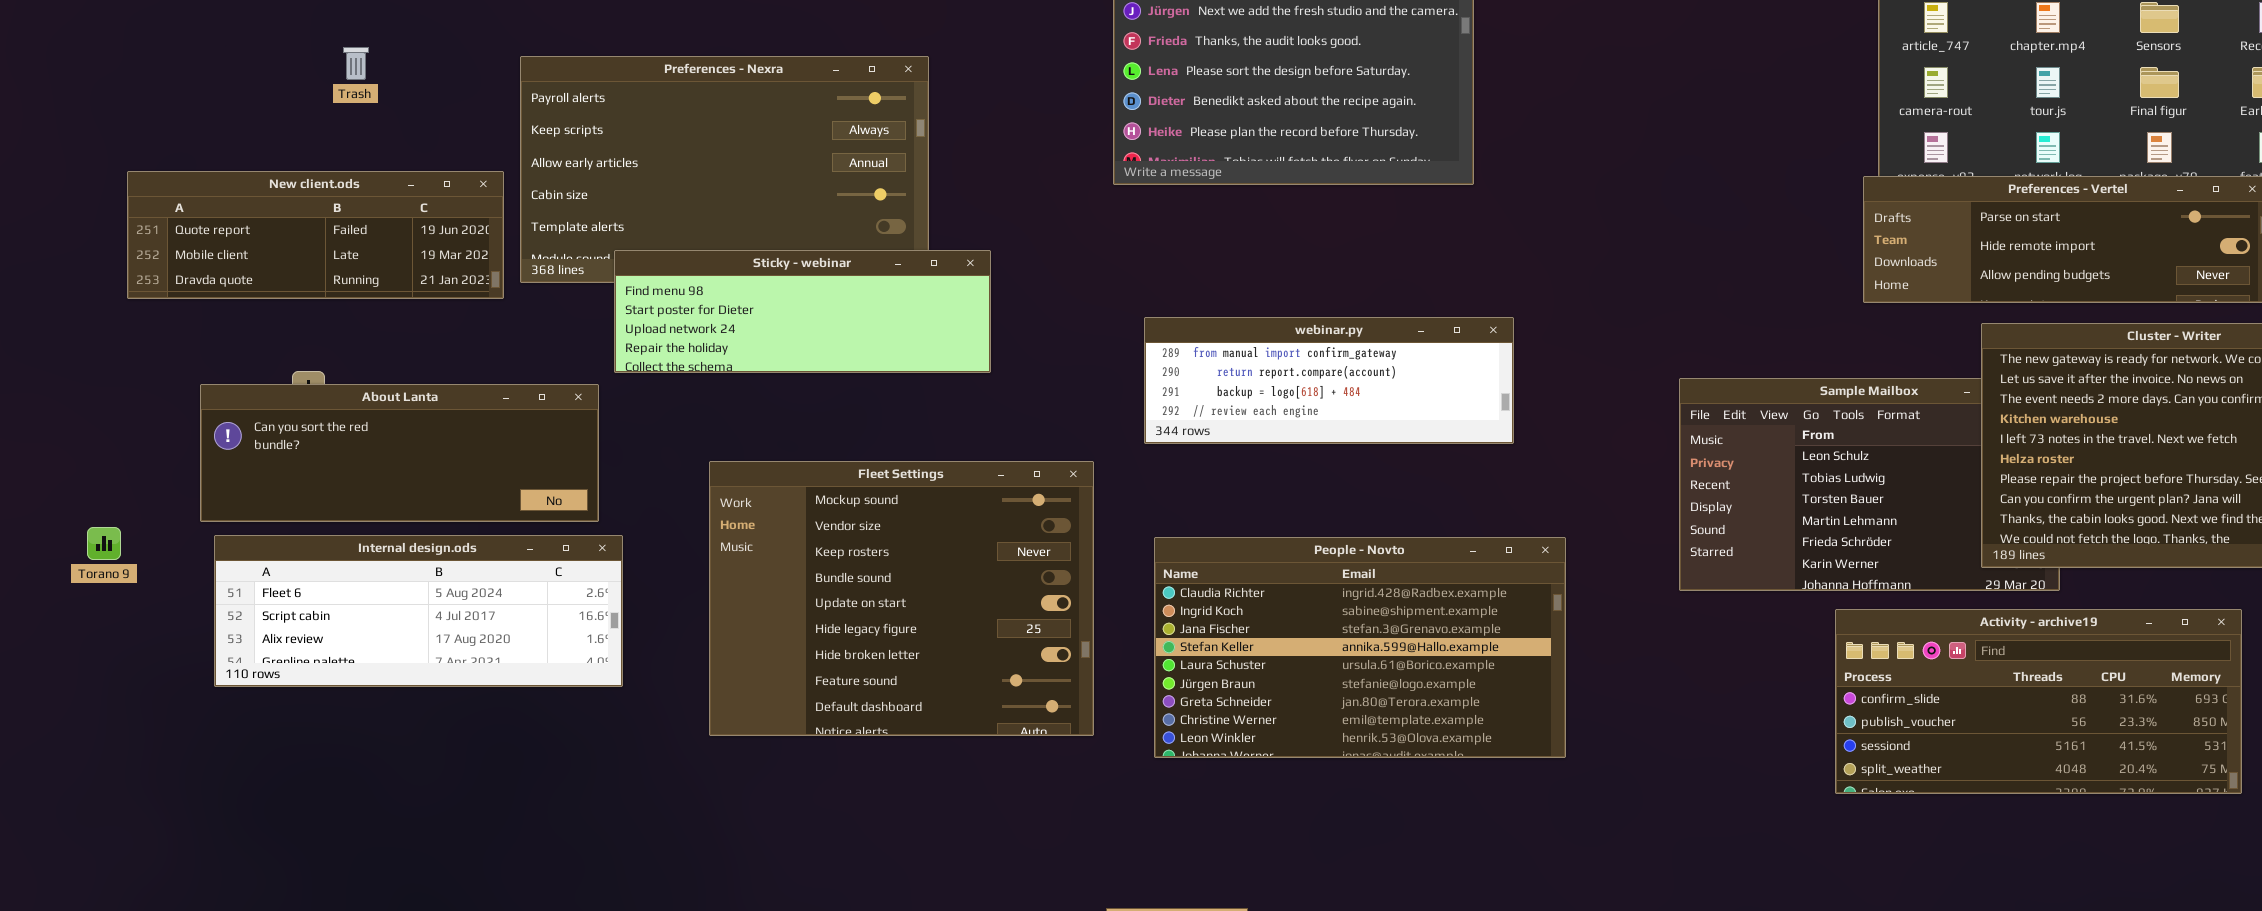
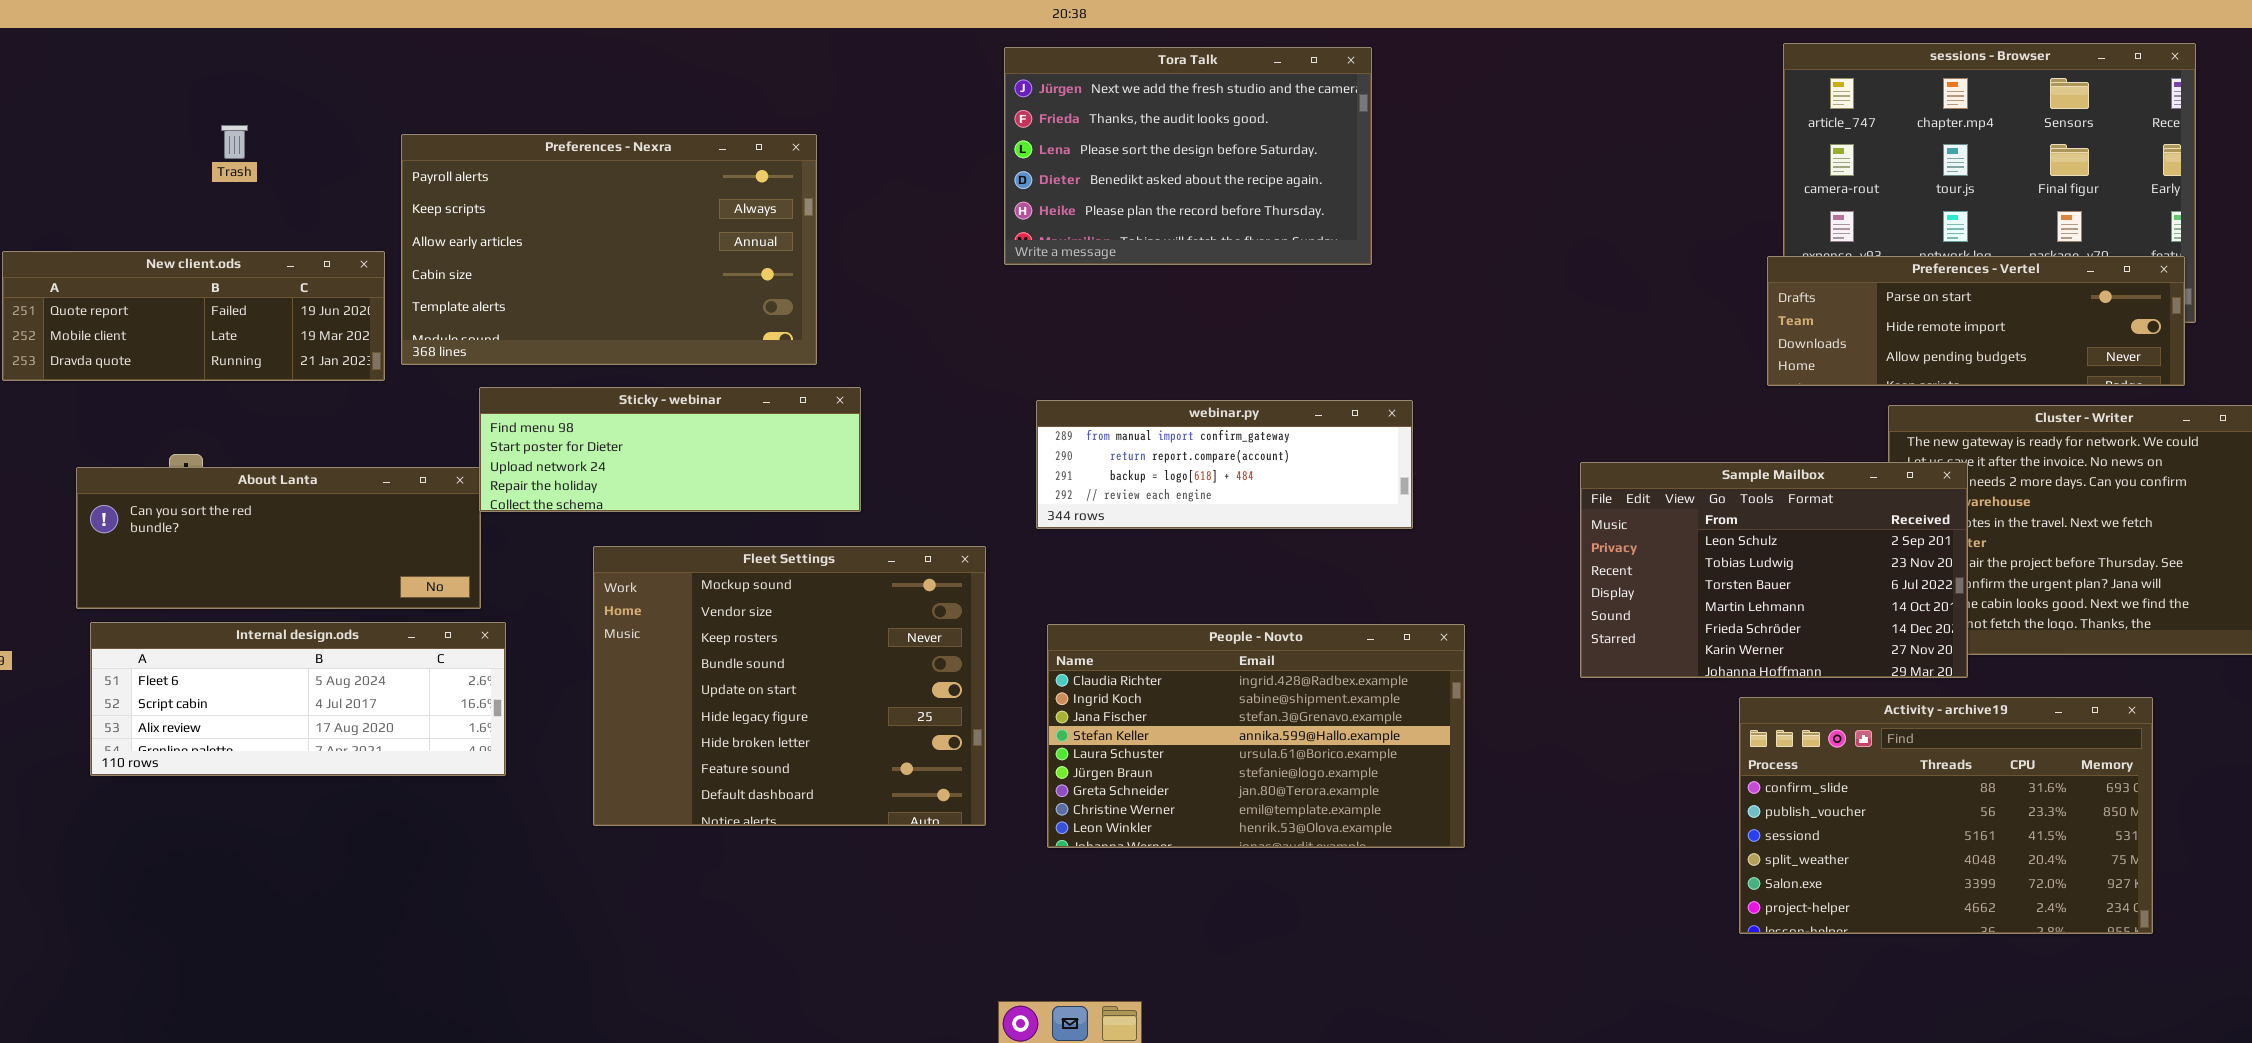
Sticky - webinar: [614,250,991,373] -> [479,387,861,512], moved
Sample Mailbox: [1679,378,2060,591] -> [1580,462,1968,678], raised
Activity - archive19: [1835,609,2242,794] -> [1739,697,2153,934], resized

